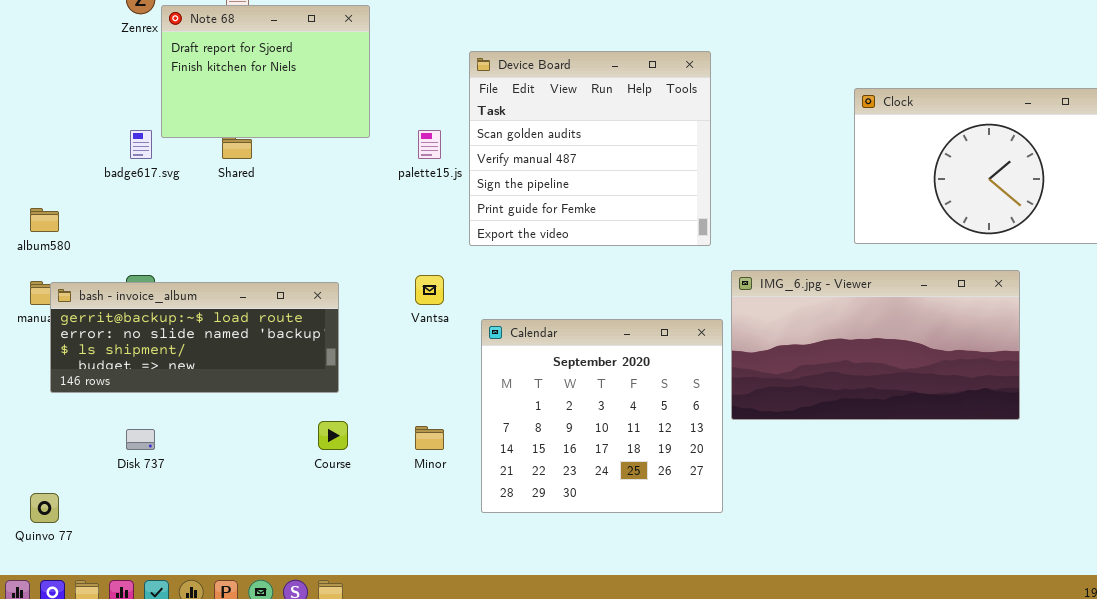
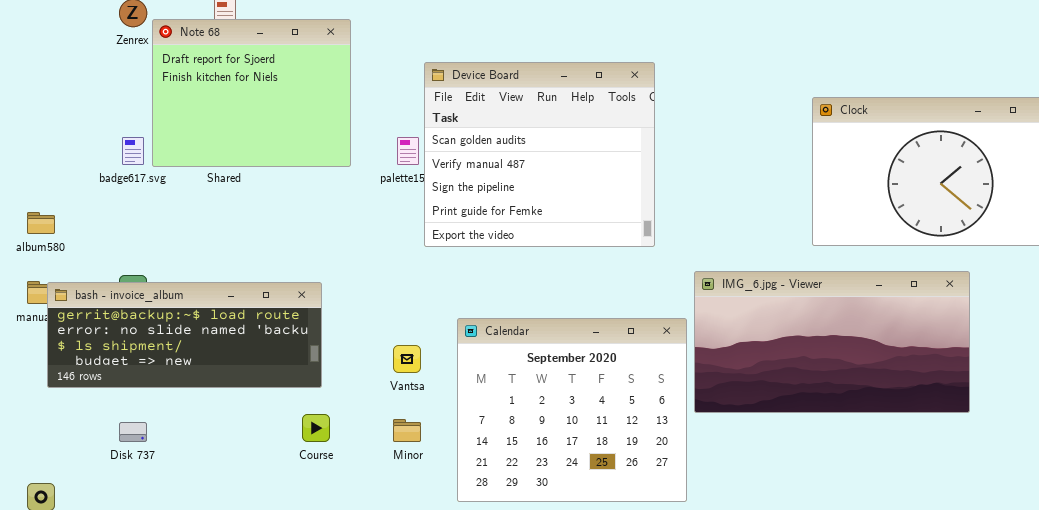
Note 68: [161,5,370,138] -> [152,19,351,167], resized
Device Board: [469,51,711,246] -> [424,62,655,247], moved
Vantsa: [415,275,444,305] -> [393,345,421,373], moved

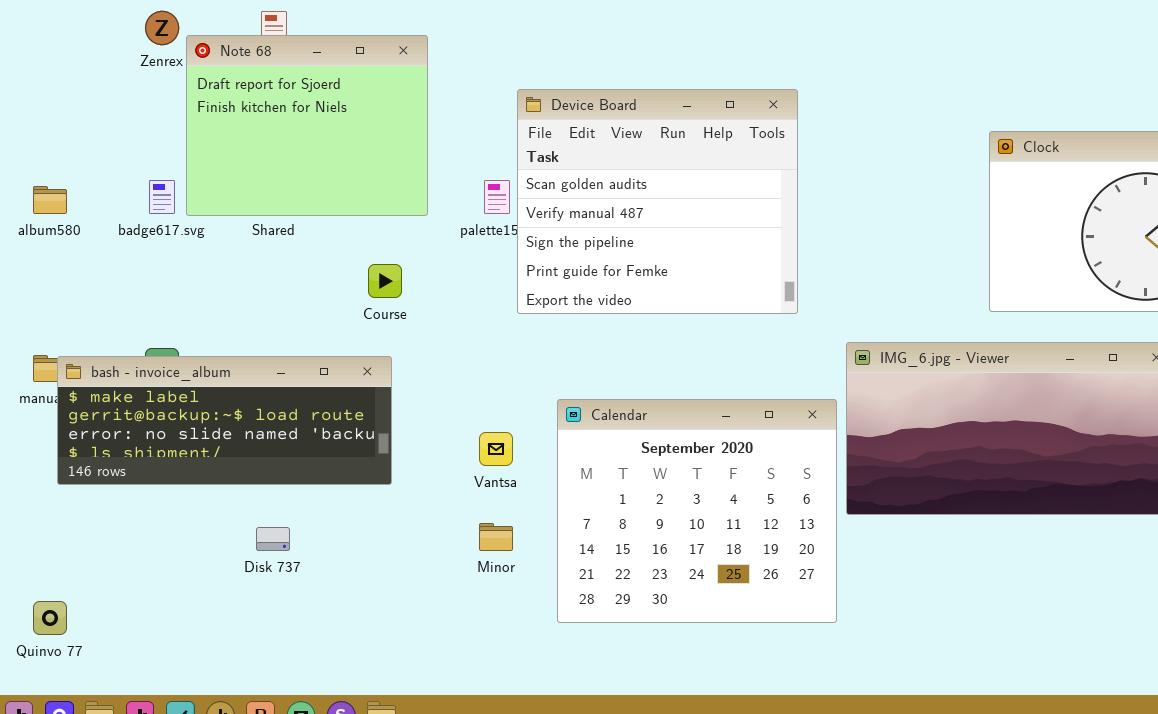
album580: [27,212,55,234] -> [33,186,67,214], moved
bash - invoice_album: [47,282,322,388] -> [57,356,392,485], scrolled up 1 row
Course: [302,414,330,442] -> [368,264,402,298], moved
Disk 737: [119,422,147,442] -> [256,527,290,551], moved

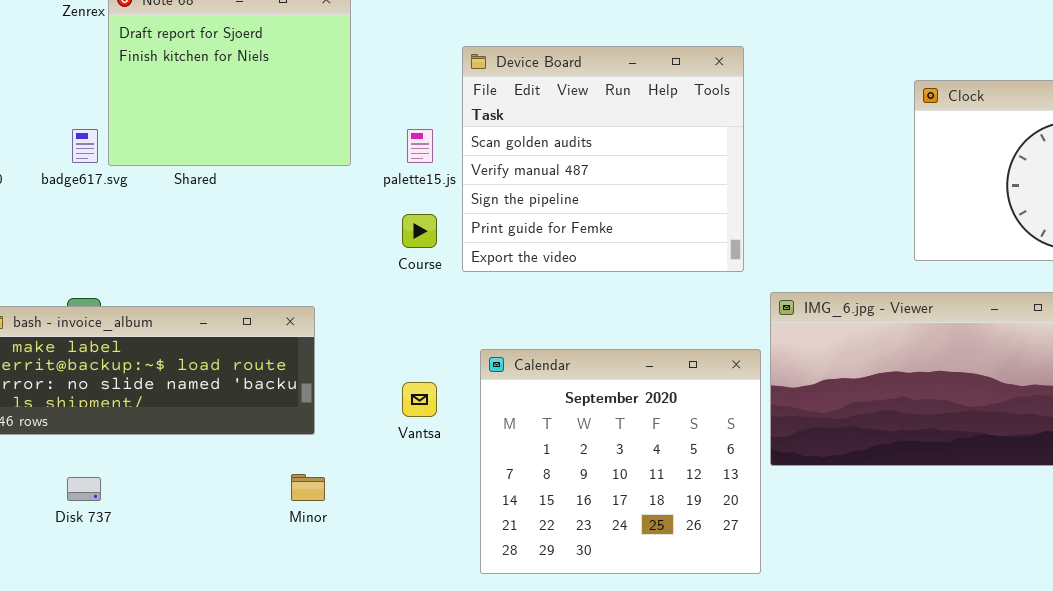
Device Board: [517,89,798,314] -> [462,46,744,272], moved
Course: [368,264,402,298] -> [402,214,437,248], moved
Minor: [479,523,513,551] -> [291,474,325,501], moved
Disk 737: [256,527,290,551] -> [67,477,101,501], moved

